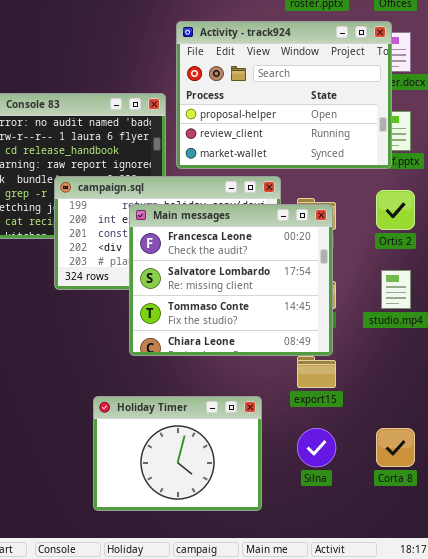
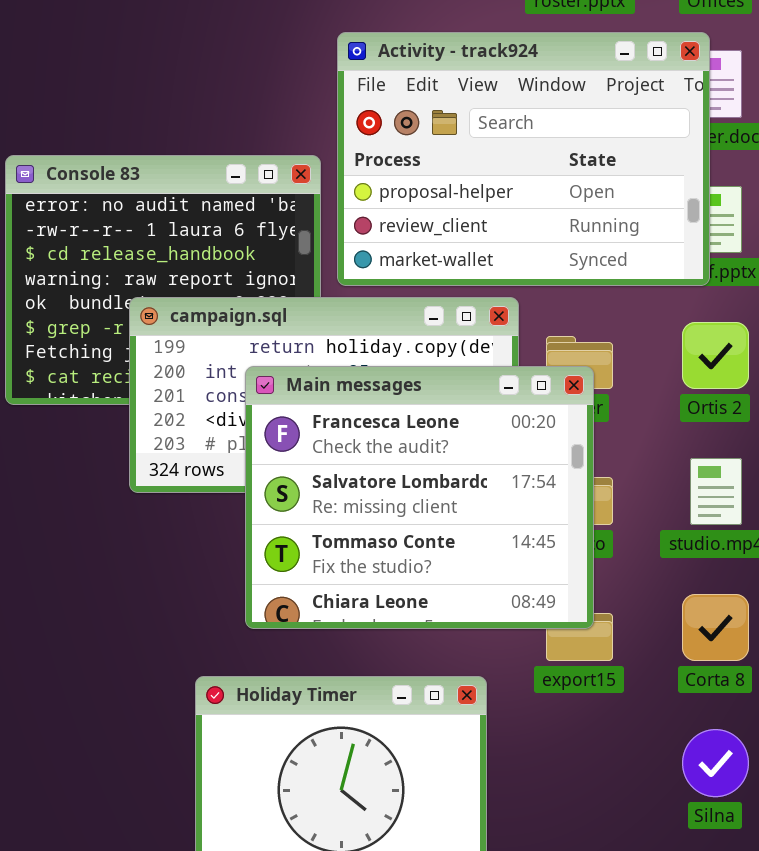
Main messages: [129,204,333,356] -> [245,366,594,629], moved
Silna: [297,428,336,467] -> [682,729,749,797], moved
Corta 8: [376,428,415,467] -> [682,594,749,661], moved

